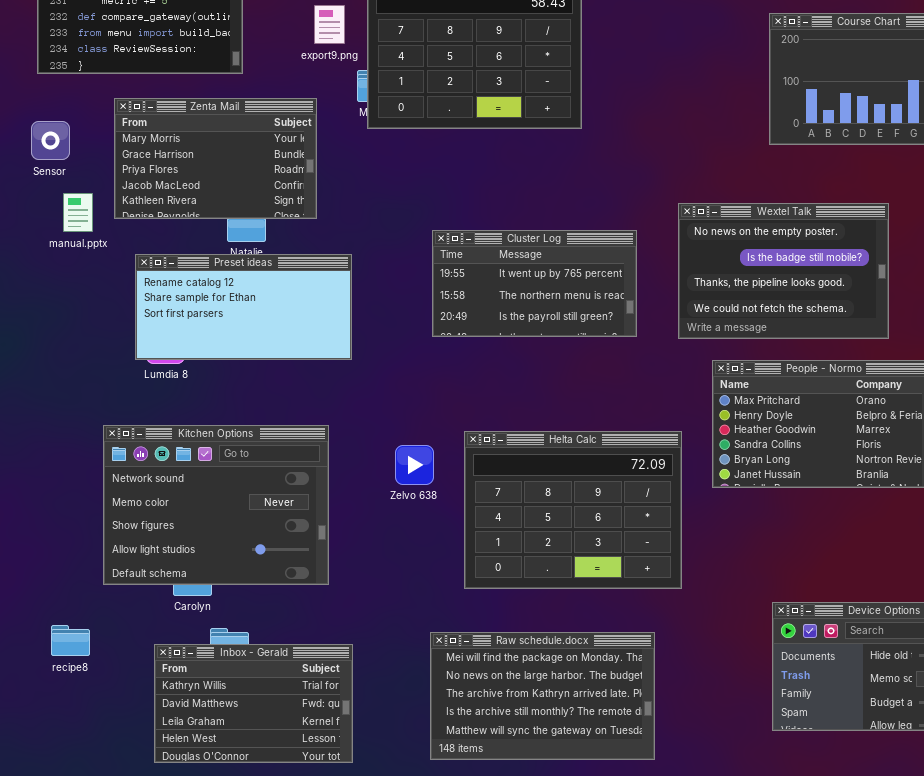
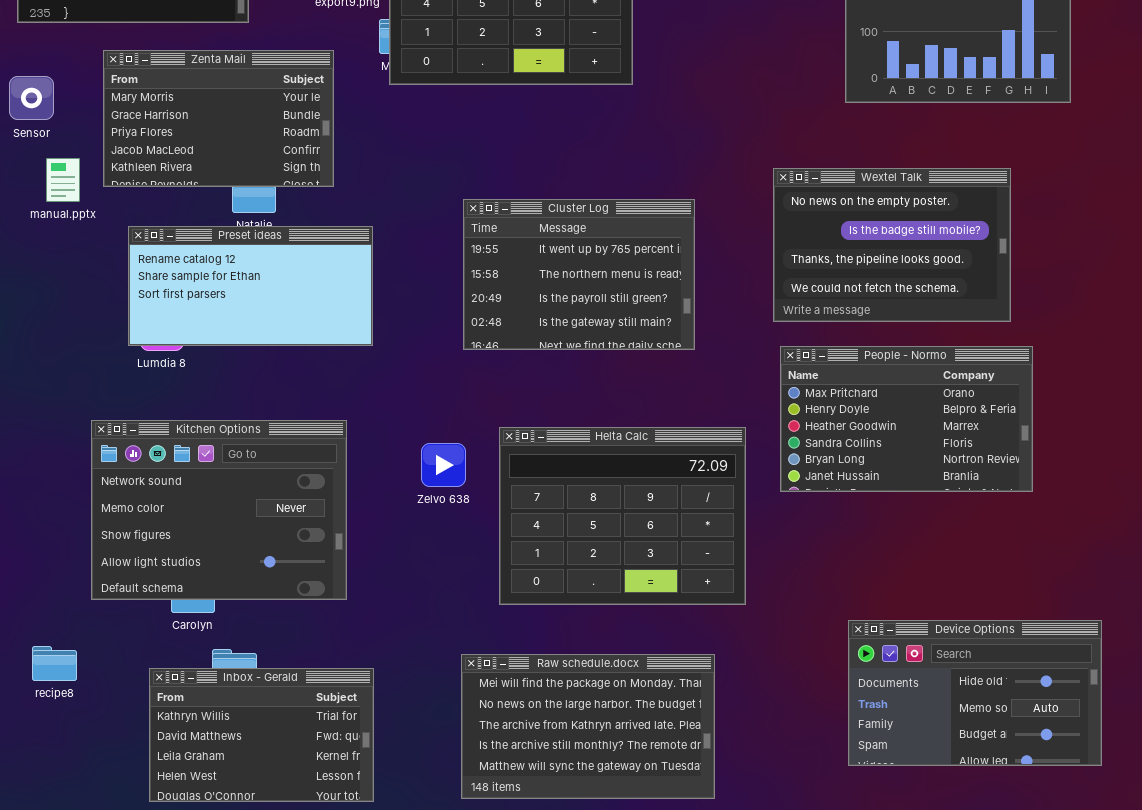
Wextel Talk: [678,203,889,339] -> [773,168,1011,322], moved
Cluster Log: [432,230,637,337] -> [463,199,695,350], resized

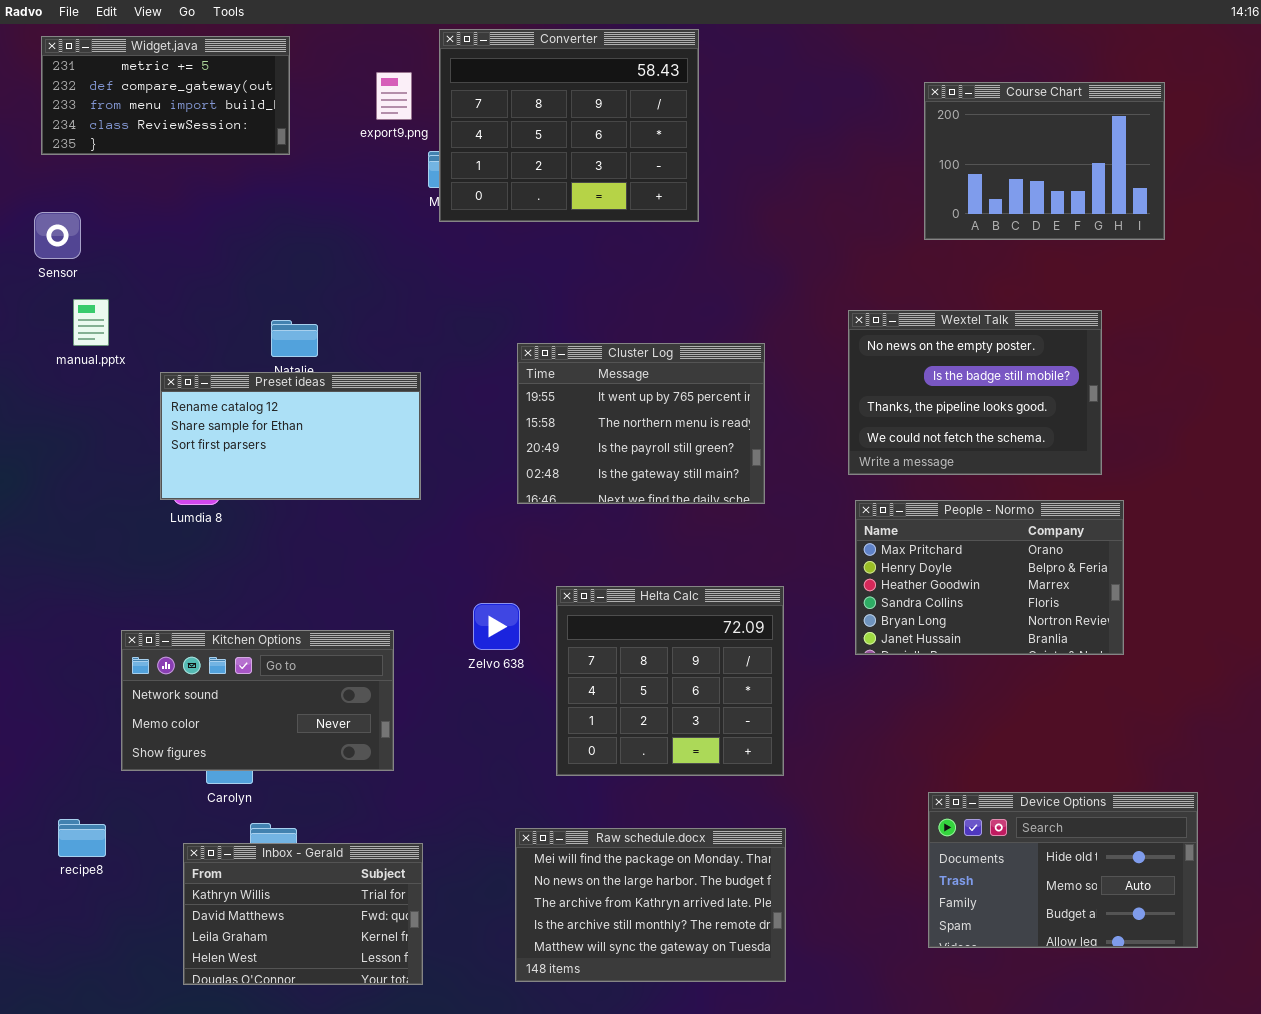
Zenta Mail: [103,50,334,187] -> none, closed
Kitchen Options: [91,420,347,600] -> [121,630,394,771], resized
Helta Calc: [499,427,746,605] -> [556,586,784,776], resized

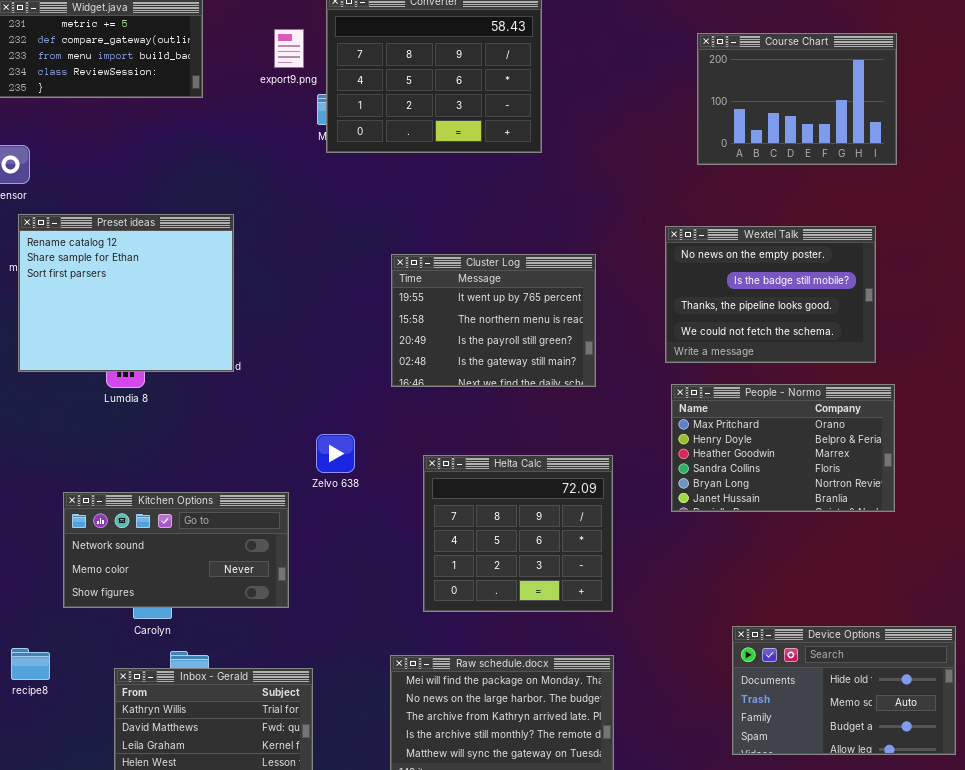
Course Chart: [924,82,1165,240] -> [697,33,897,165], moved
Preset ideas: [160,372,421,500] -> [18,214,234,372], moved, resized
Zelvo 638: [473,603,520,650] -> [316,434,355,473], moved

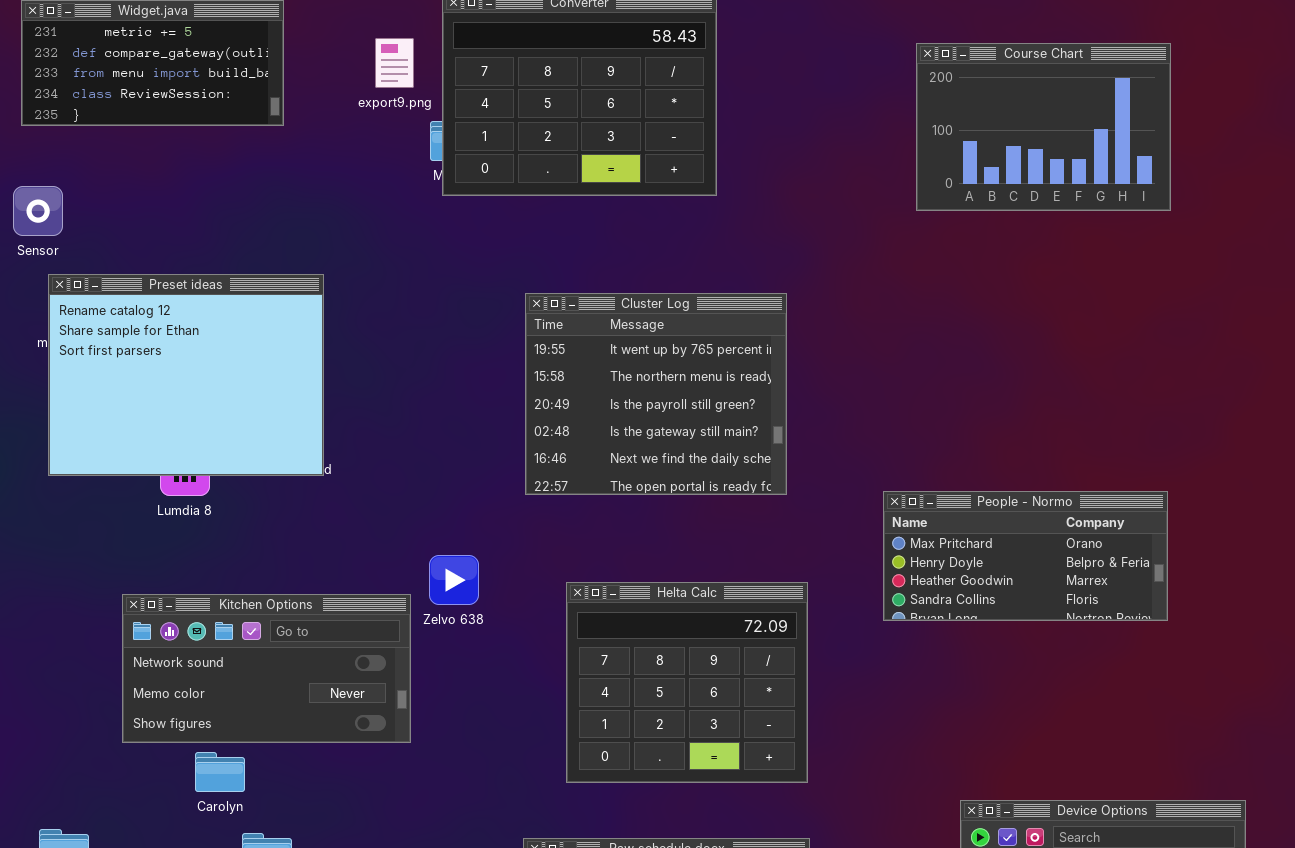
Wextel Talk: [665,226,876,363] -> none, closed
Cluster Log: [391,254,596,387] -> [525,293,787,495], resized
People - Normo: [671,384,895,512] -> [883,491,1168,621], resized
Kitchen Options: [63,492,289,608] -> [122,594,411,743], moved

